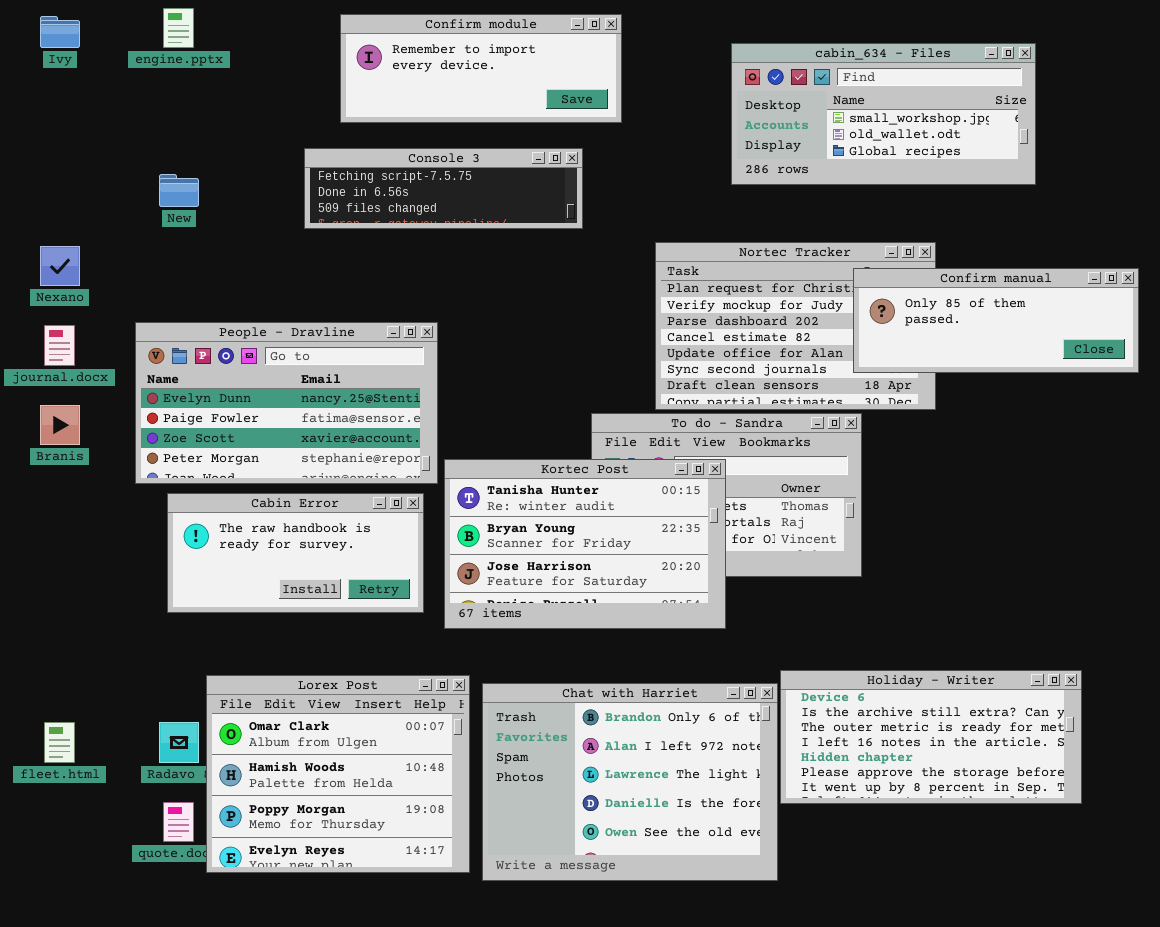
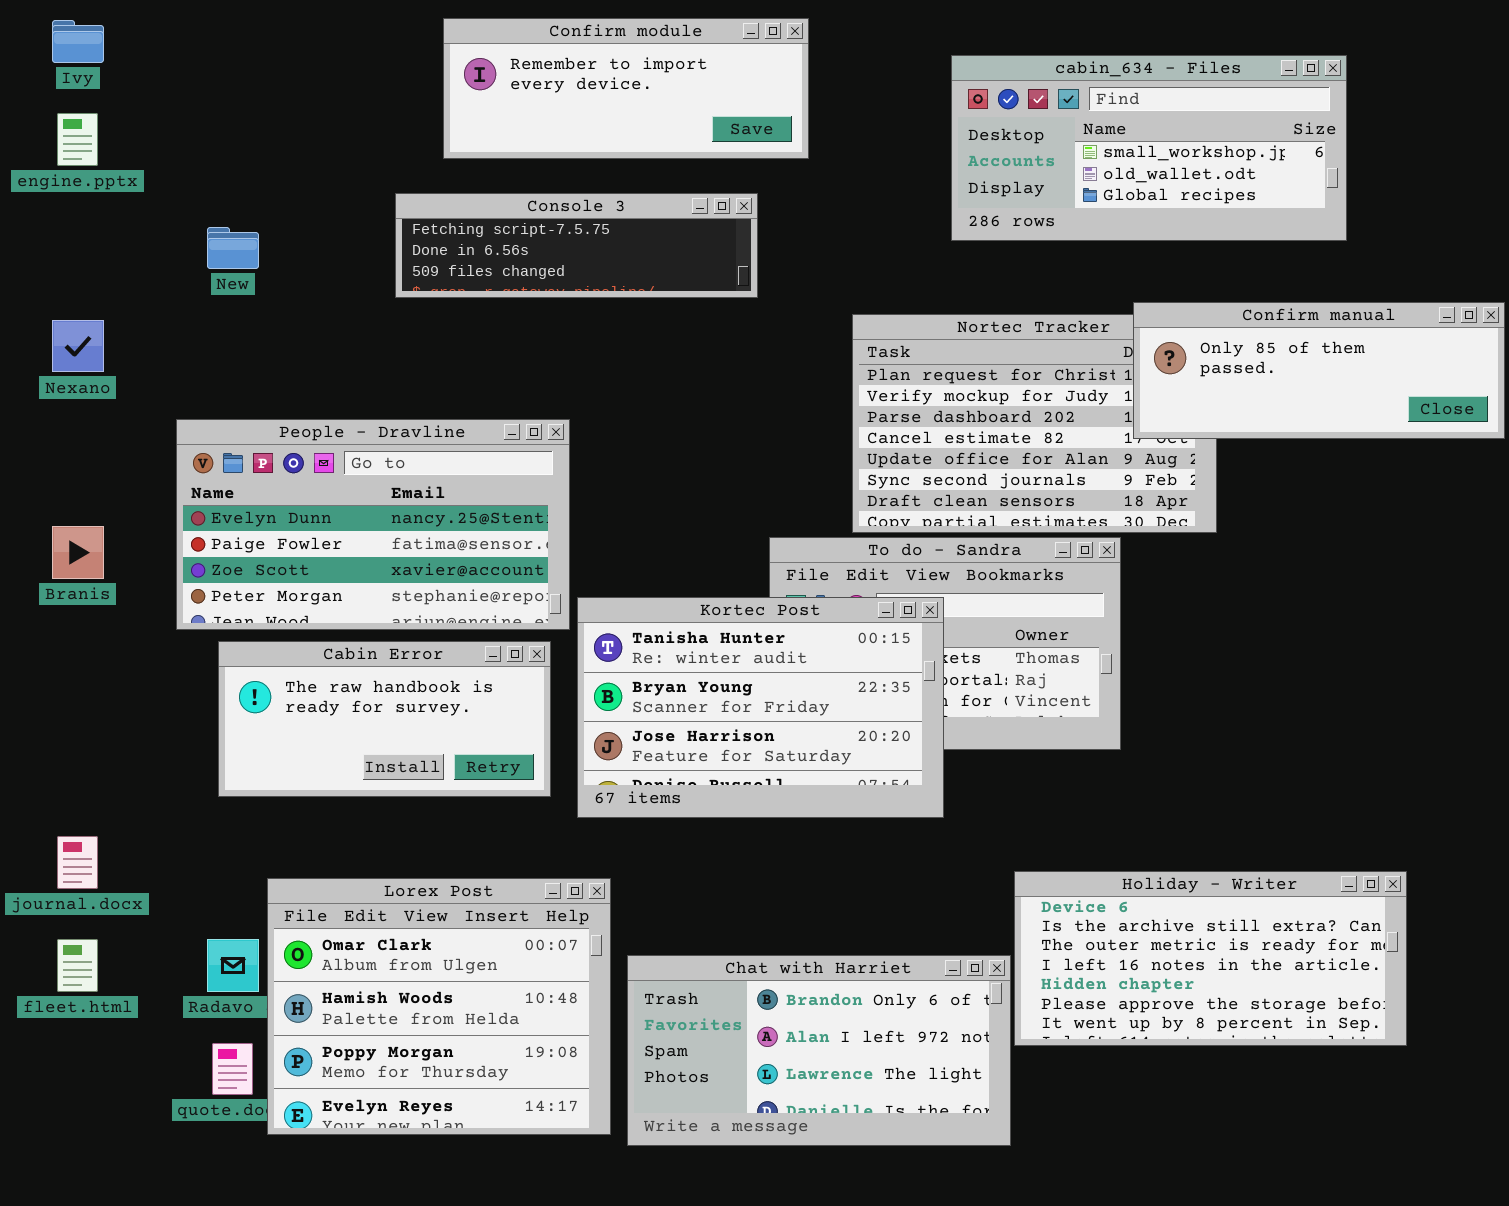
engine.pptx: [163,8,194,48] -> [57,113,98,166], moved
Confirm manual: [853,268,1139,373] -> [1133,302,1505,439], moved
journal.docx: [44,325,75,366] -> [57,836,98,889], moved
Chat with Harriet: [482,683,778,881] -> [627,955,1011,1146], resized

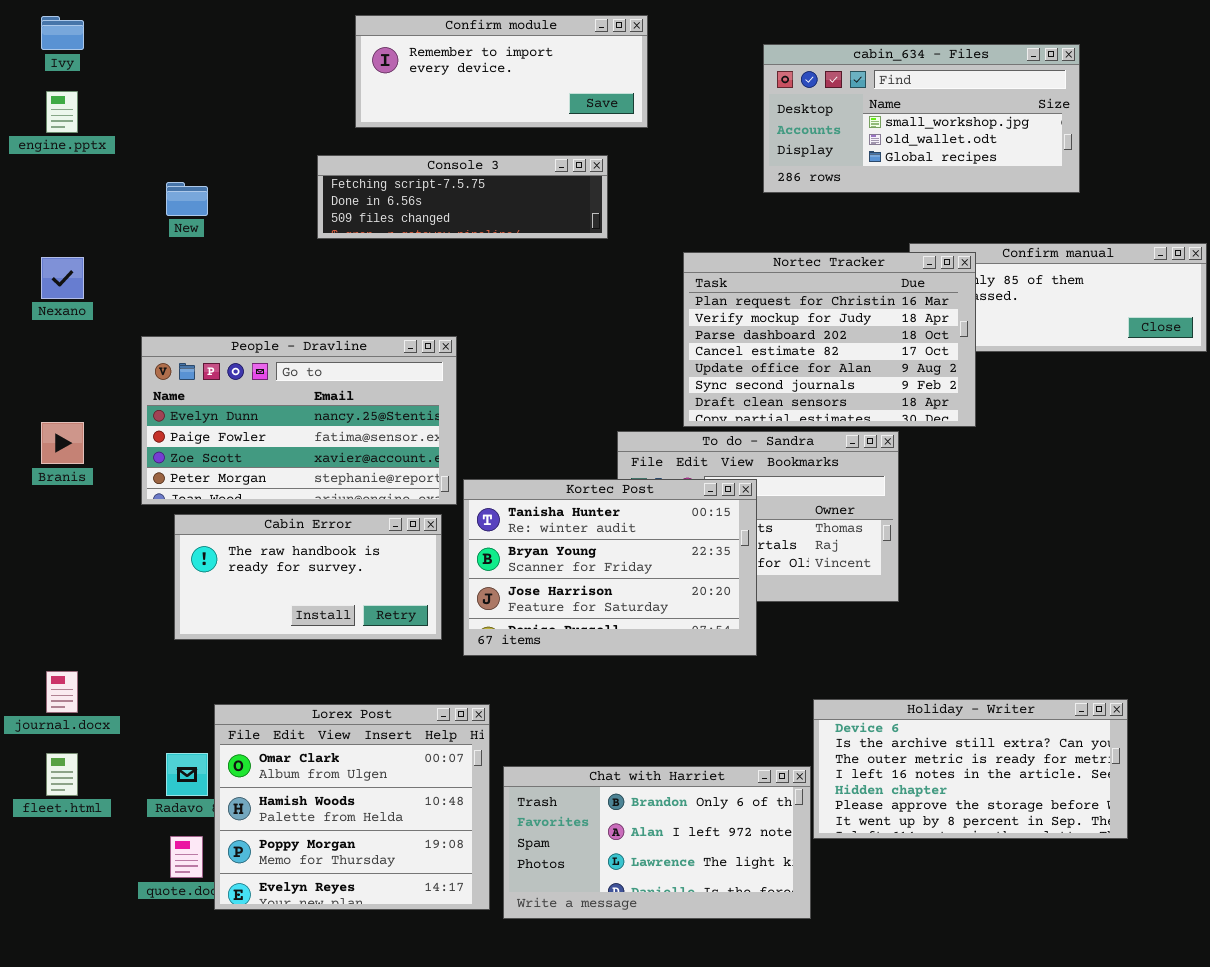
Nortec Tracker: [852,314,1217,533] -> [683,252,976,427], raised

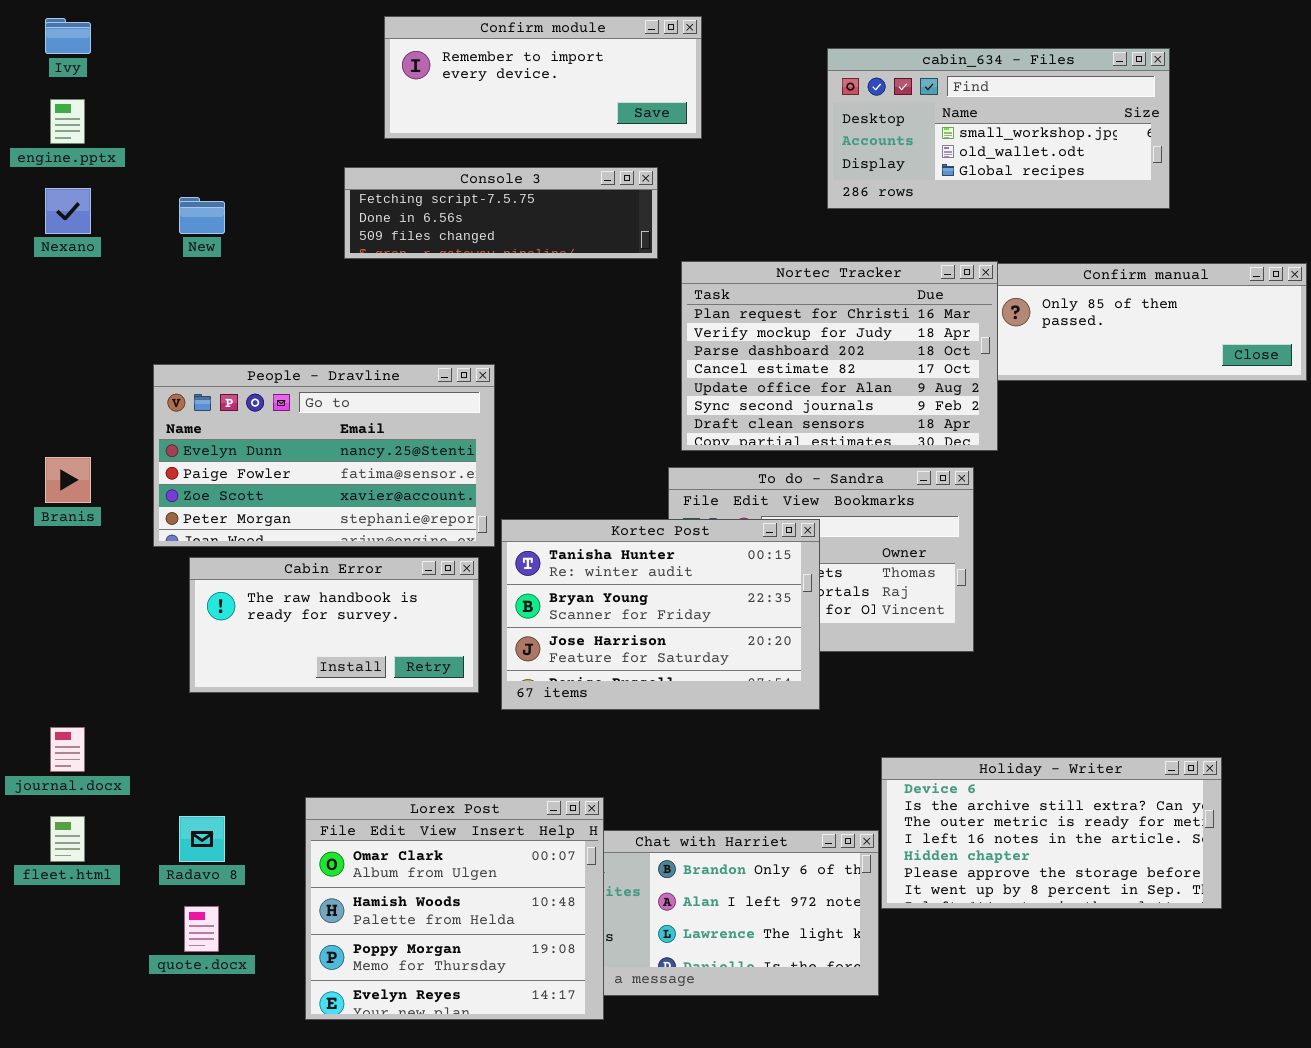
Nortec Tracker: [683,252,976,427] -> [681,261,998,451], moved
Nexano: [41,257,84,299] -> [45,188,91,234], moved
Lorex Post: [214,704,490,910] -> [305,797,604,1020], moved

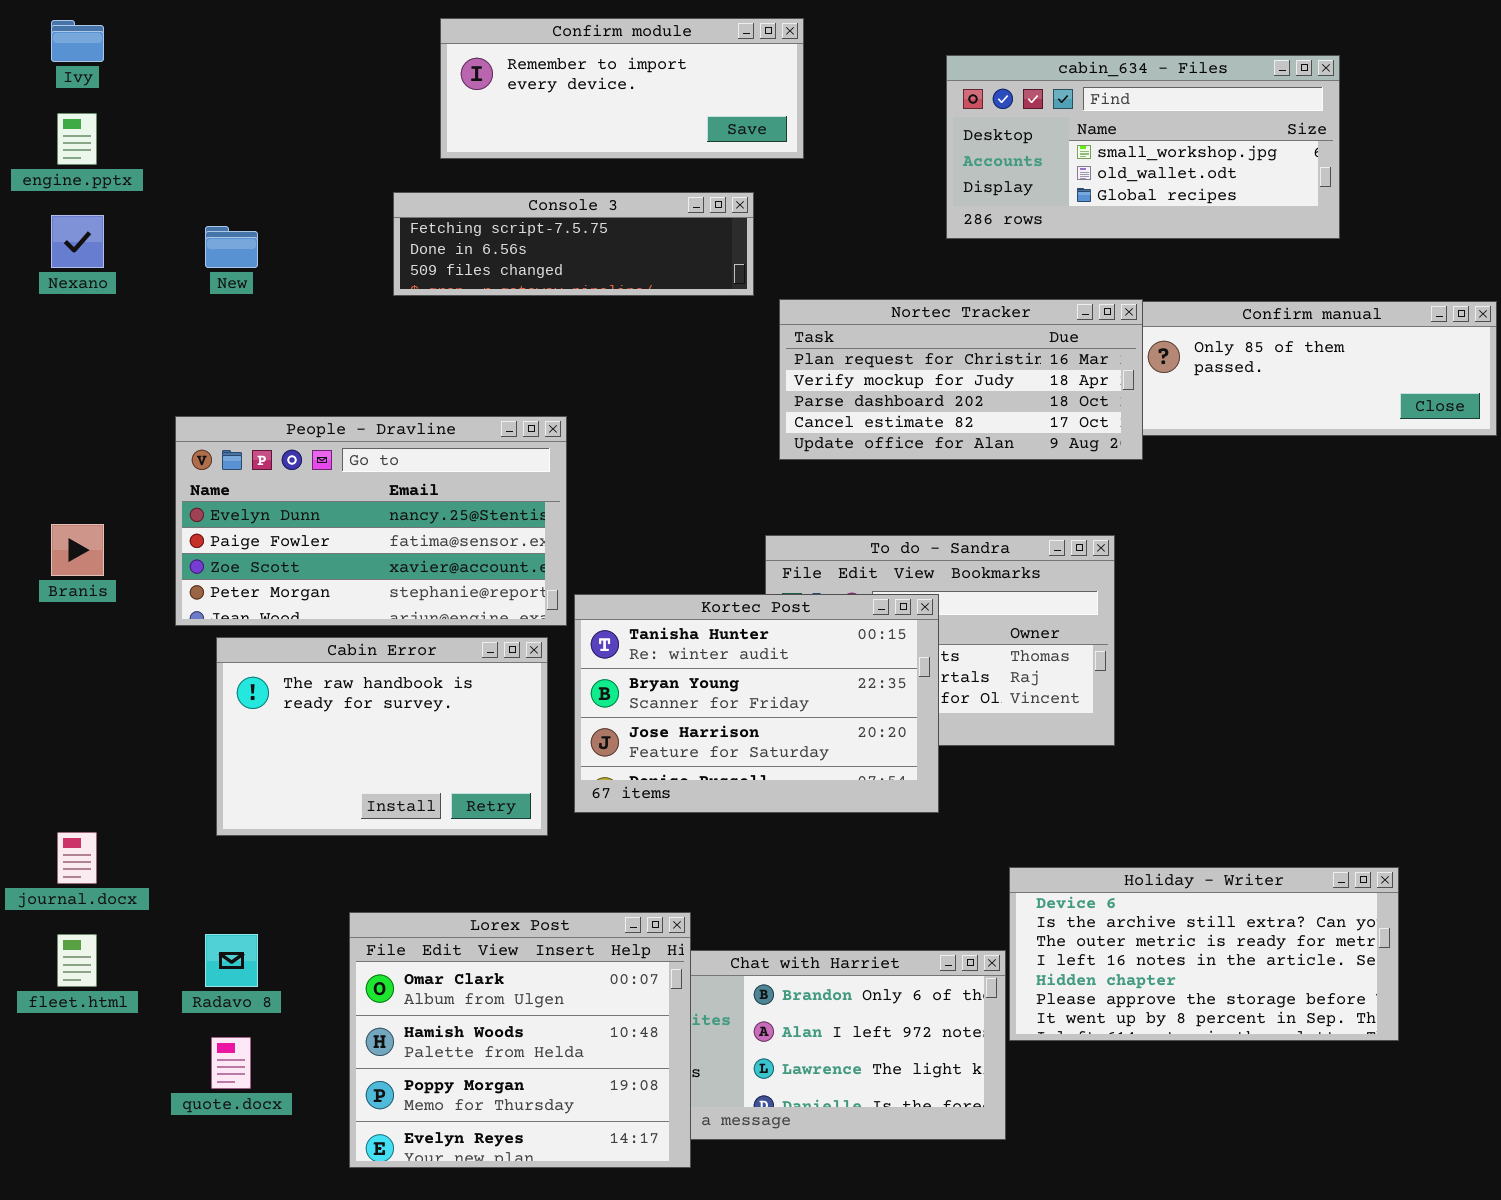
Nortec Tracker: [681,261,998,451] -> [779,299,1143,460], resized
Cabin Error: [189,557,479,693] -> [216,637,548,836], resized

